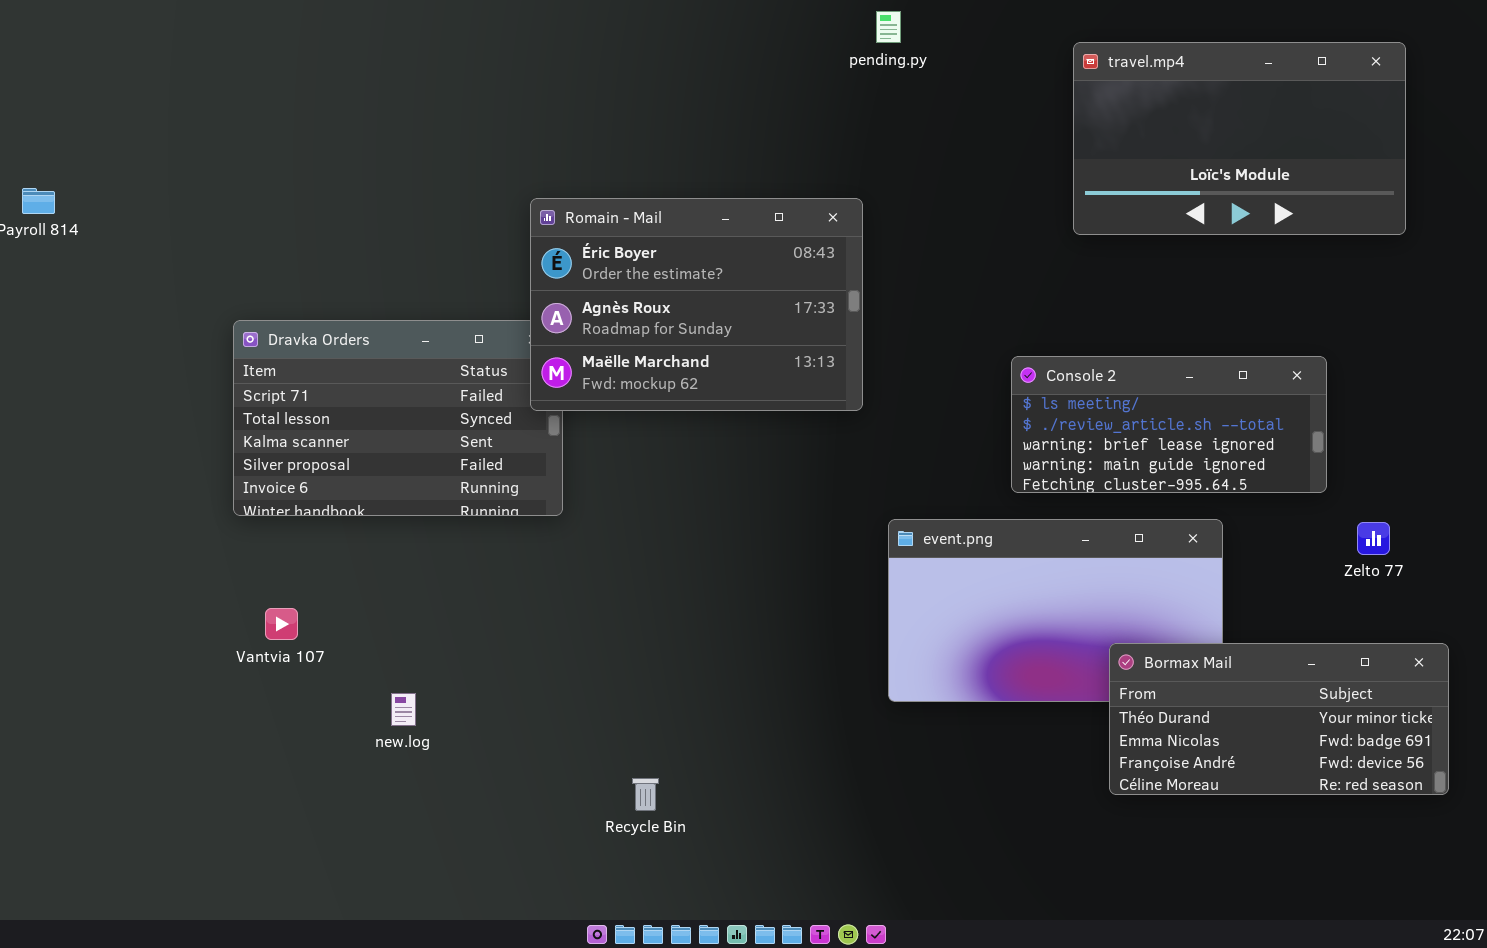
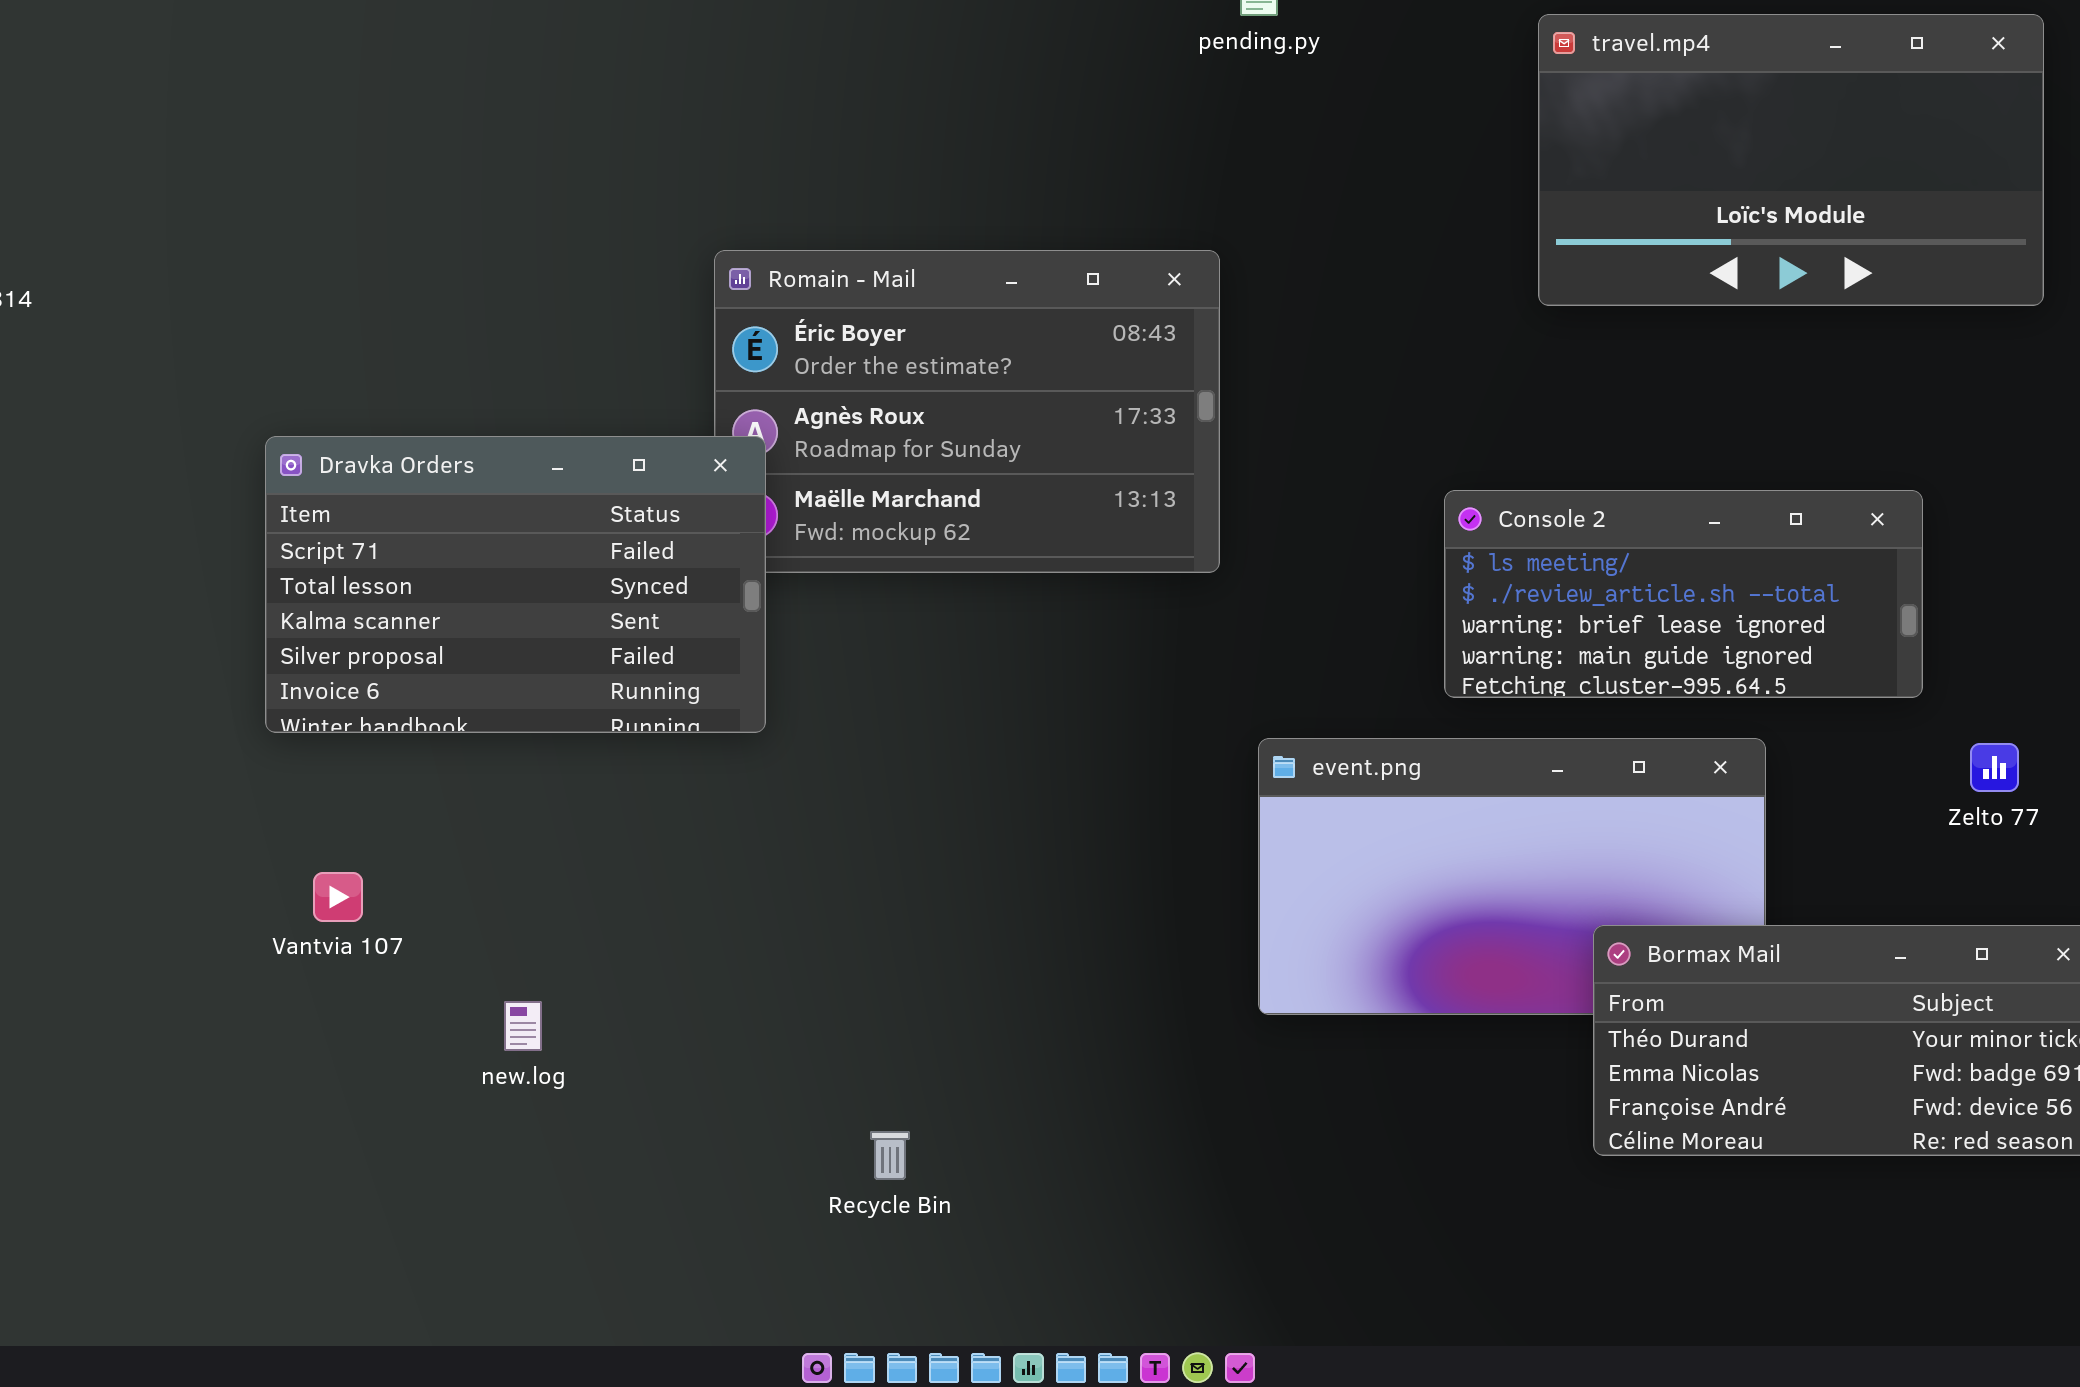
Dravka Orders: [233,320,563,516] -> [265,436,766,733], raised

